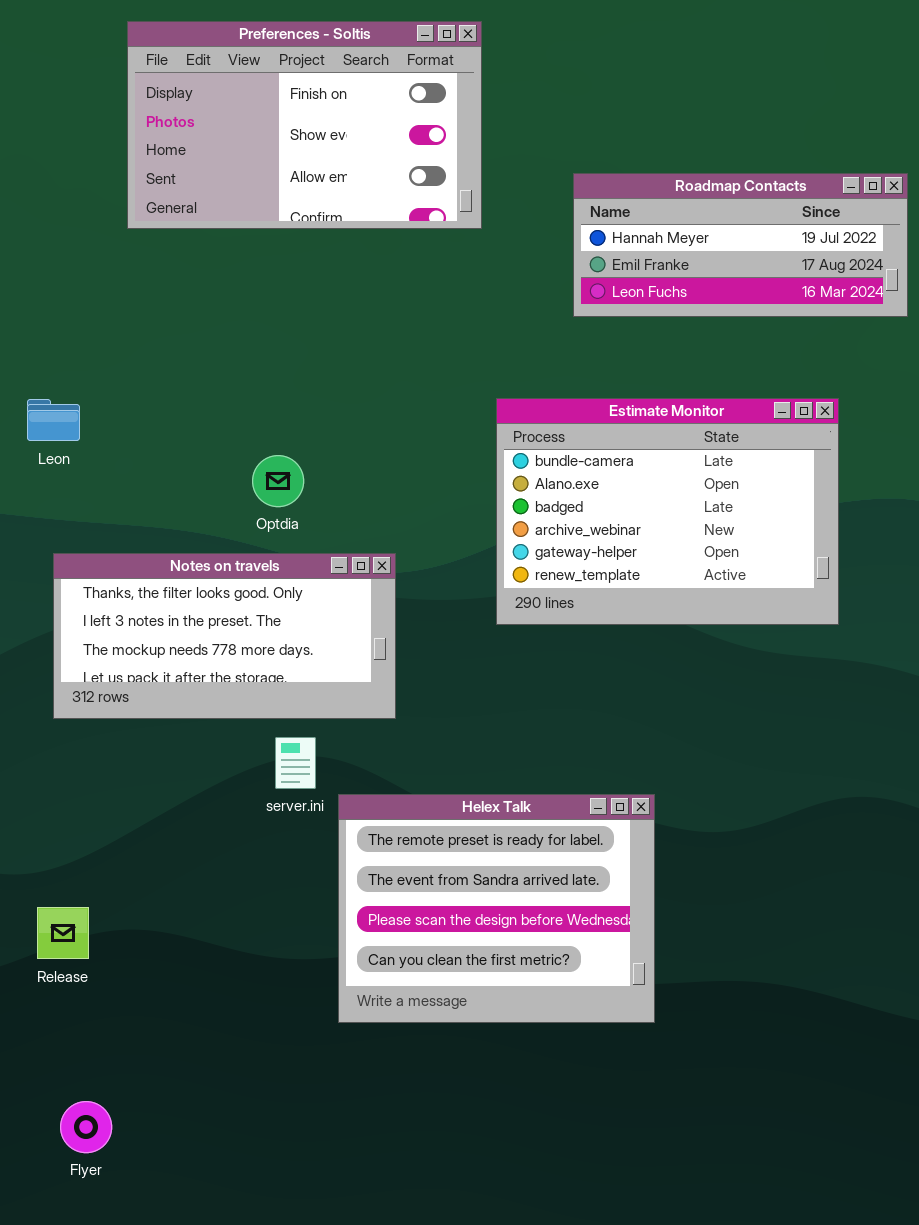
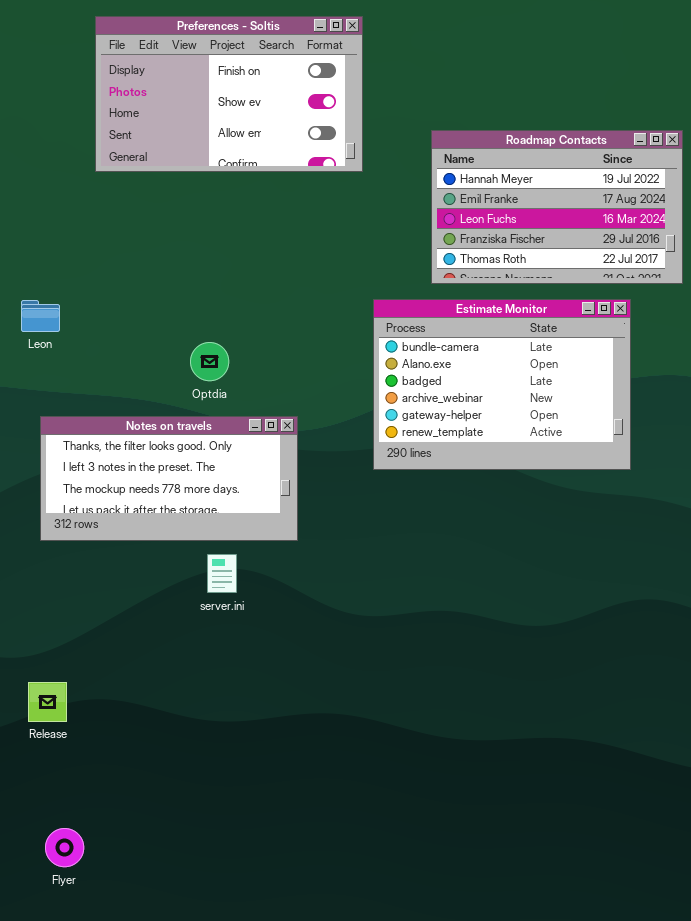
Roadmap Contacts: [573,173,908,317] -> [431,130,683,284], resized
Helex Talk: [338,794,655,1023] -> none, closed

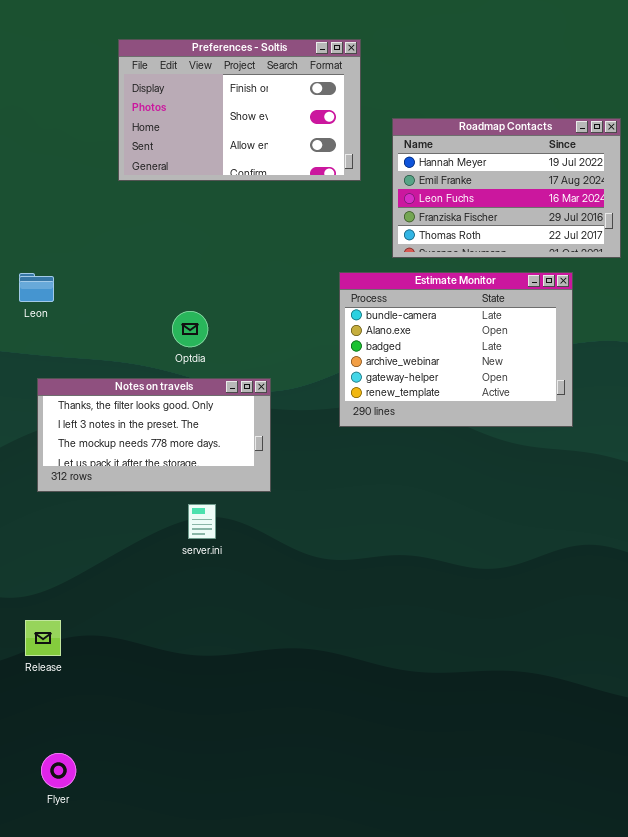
Preferences - Soltis: [95,16,363,172] -> [118,39,361,181], moved

